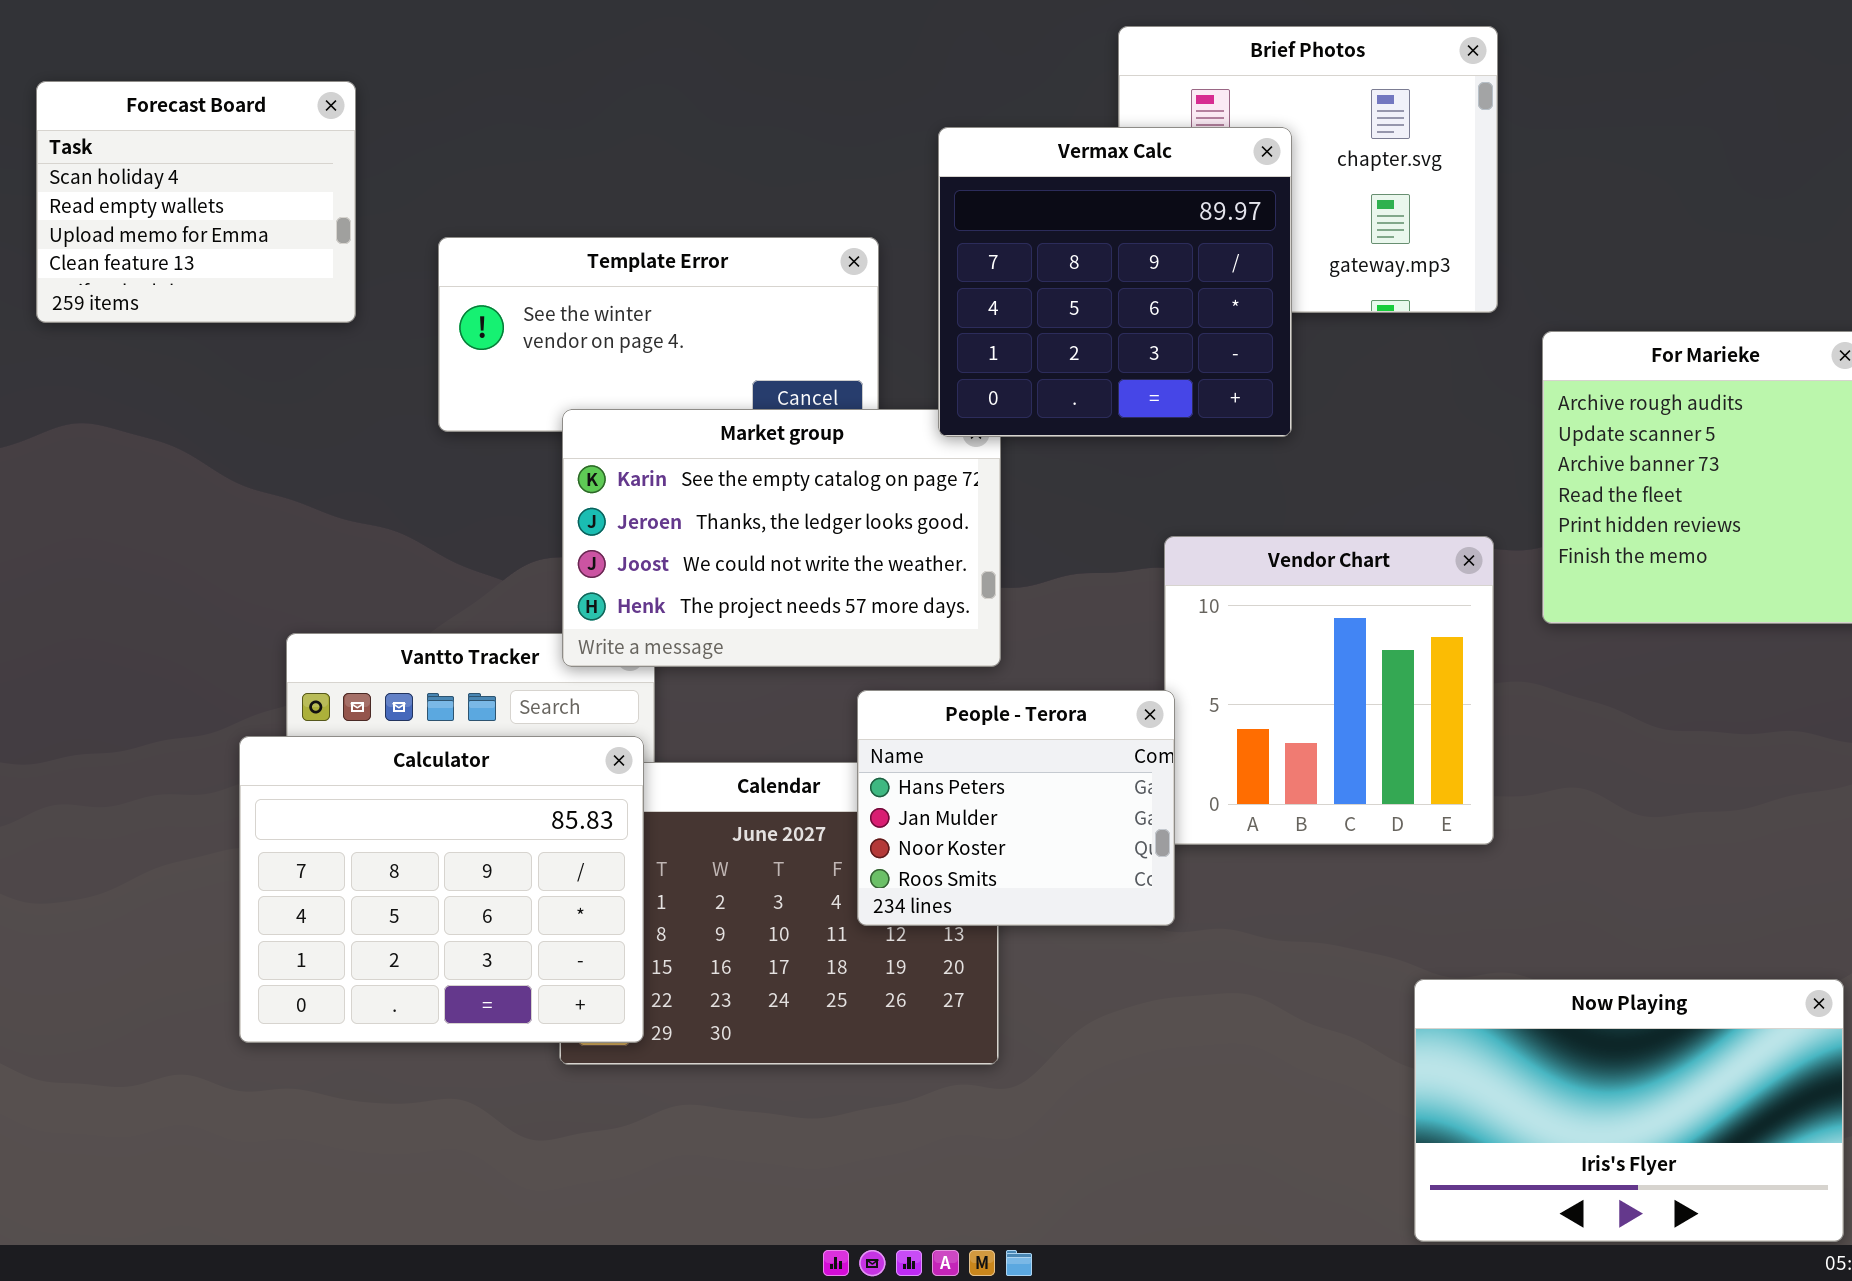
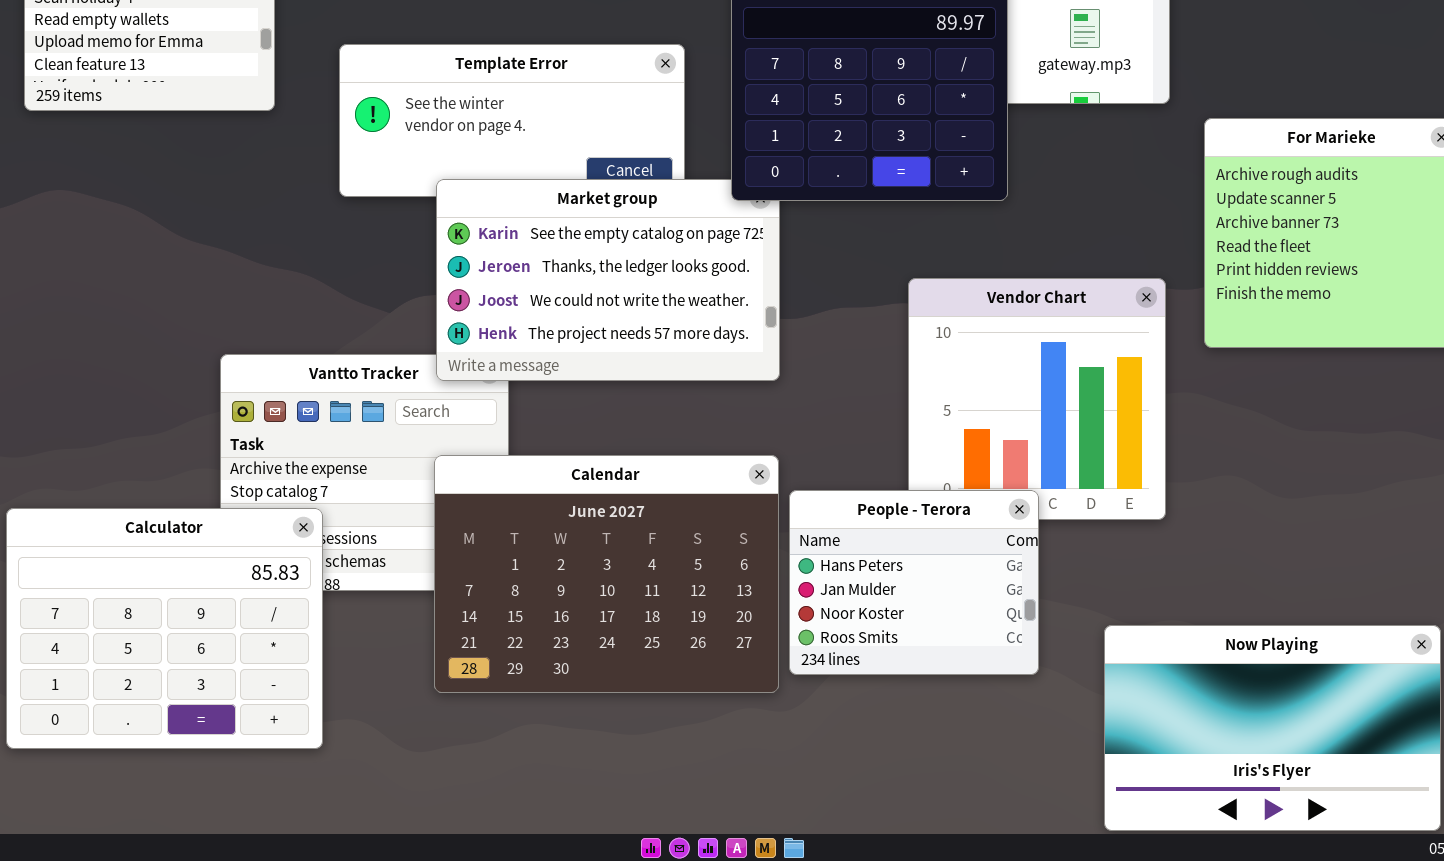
People - Terora: [857,690,1175,926] -> [789,490,1039,675], moved
Calculator: [239,736,644,1043] -> [6,508,323,749], moved

